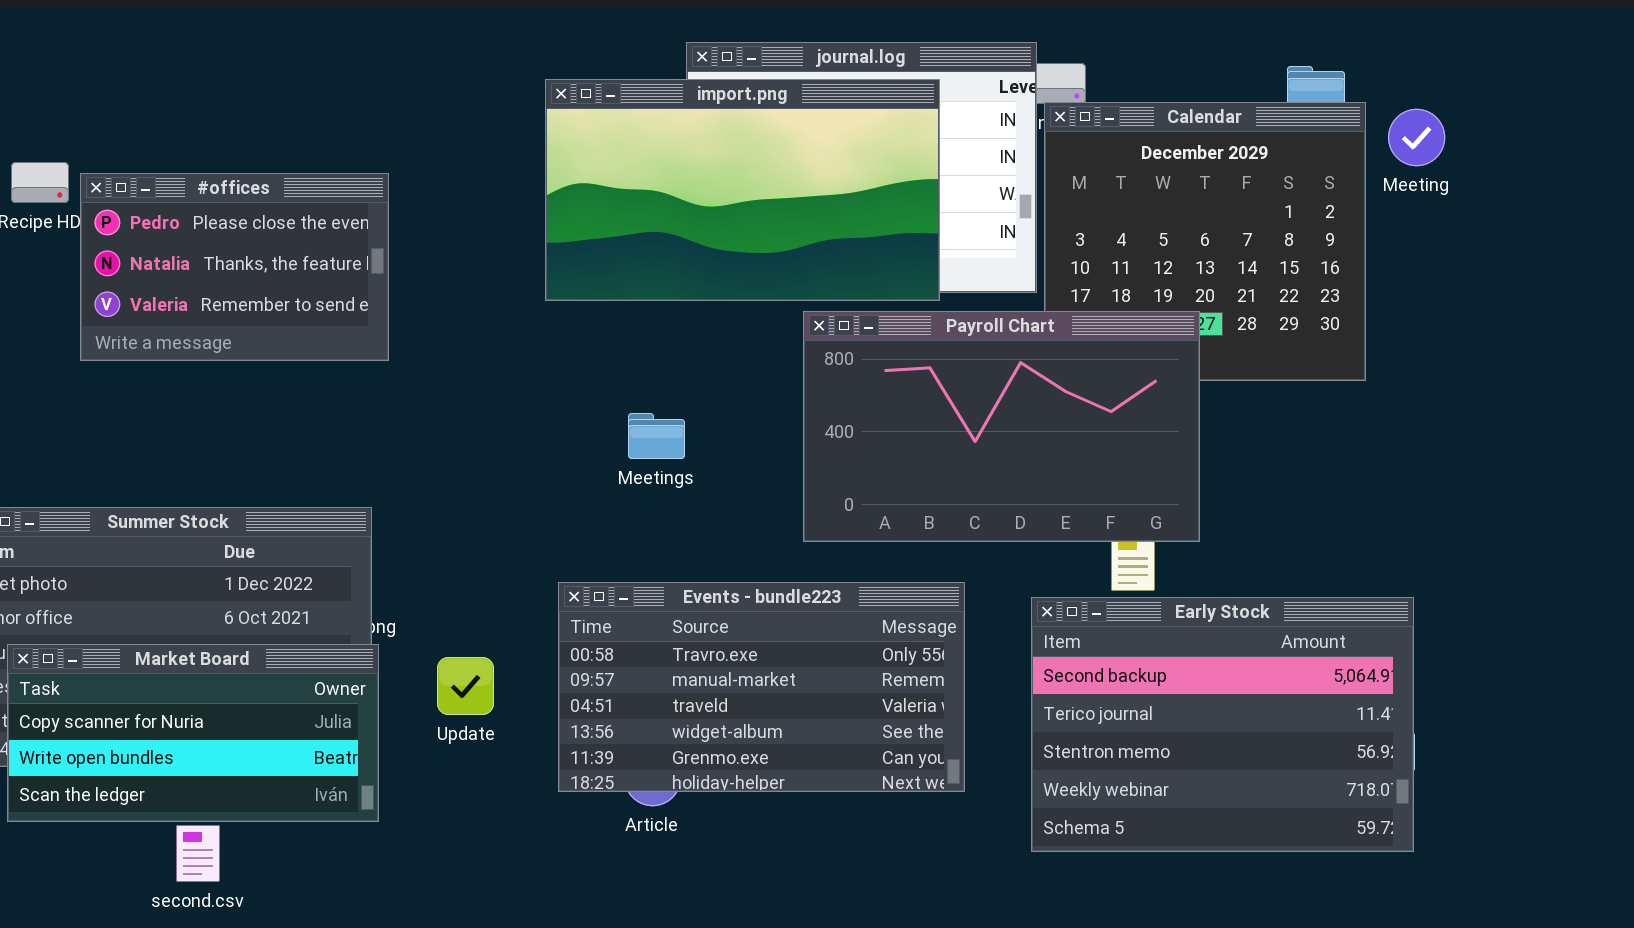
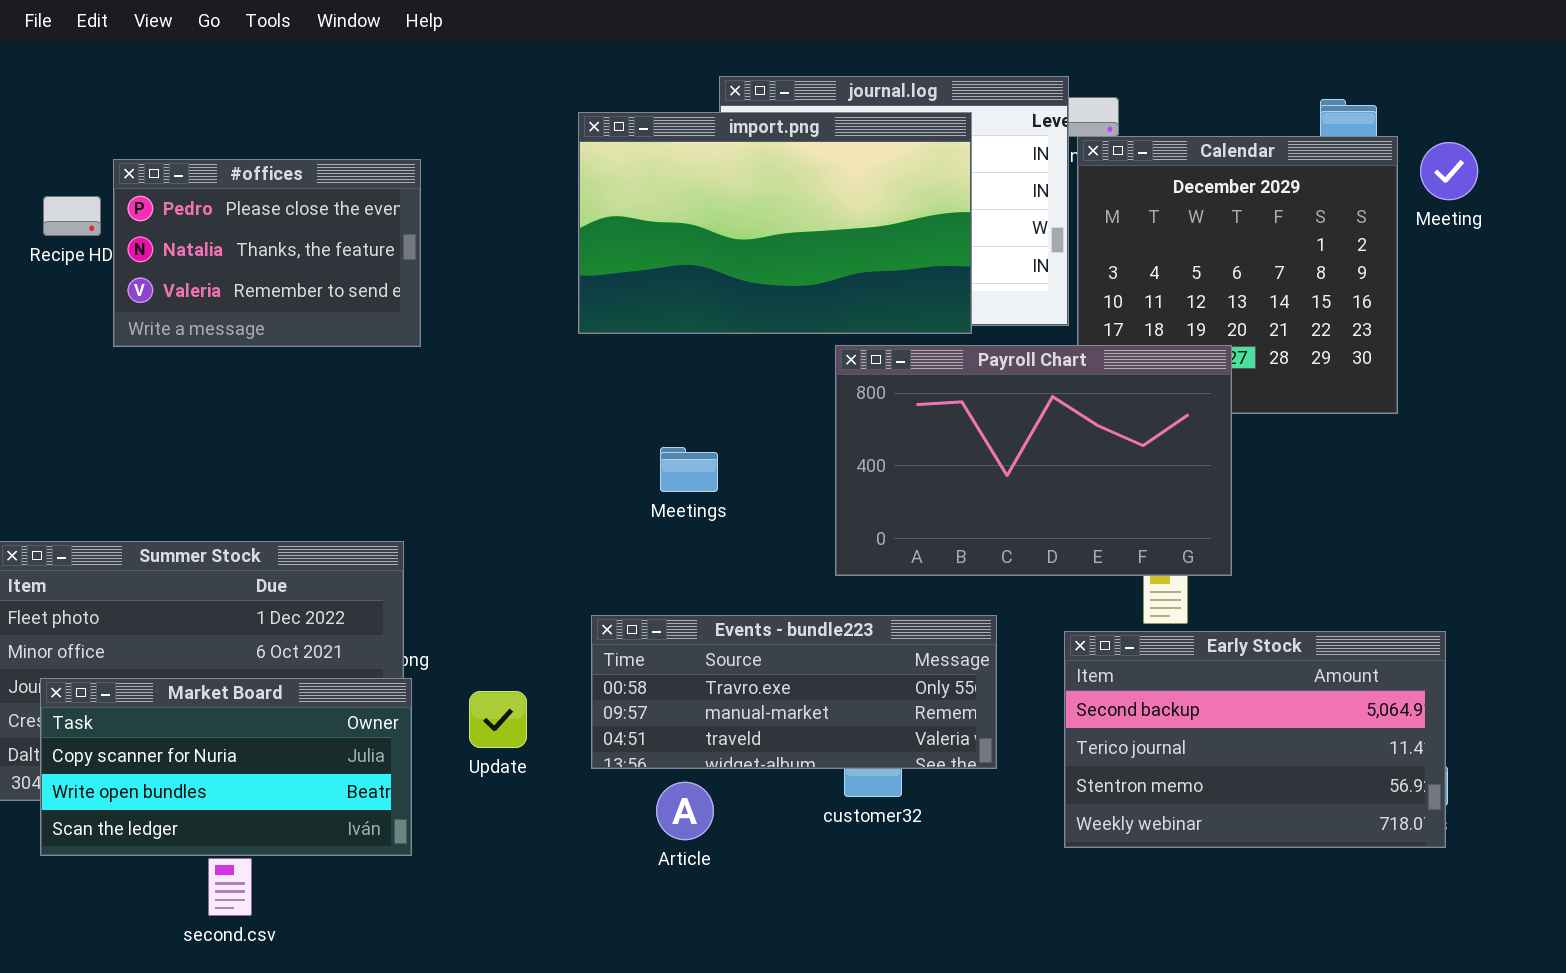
#offices: [80,173,389,361] -> [113,159,421,347], moved
Events - bundle223: [558,582,965,792] -> [591,615,997,769], resized
Early Stock: [1031,597,1414,852] -> [1064,631,1446,848], resized

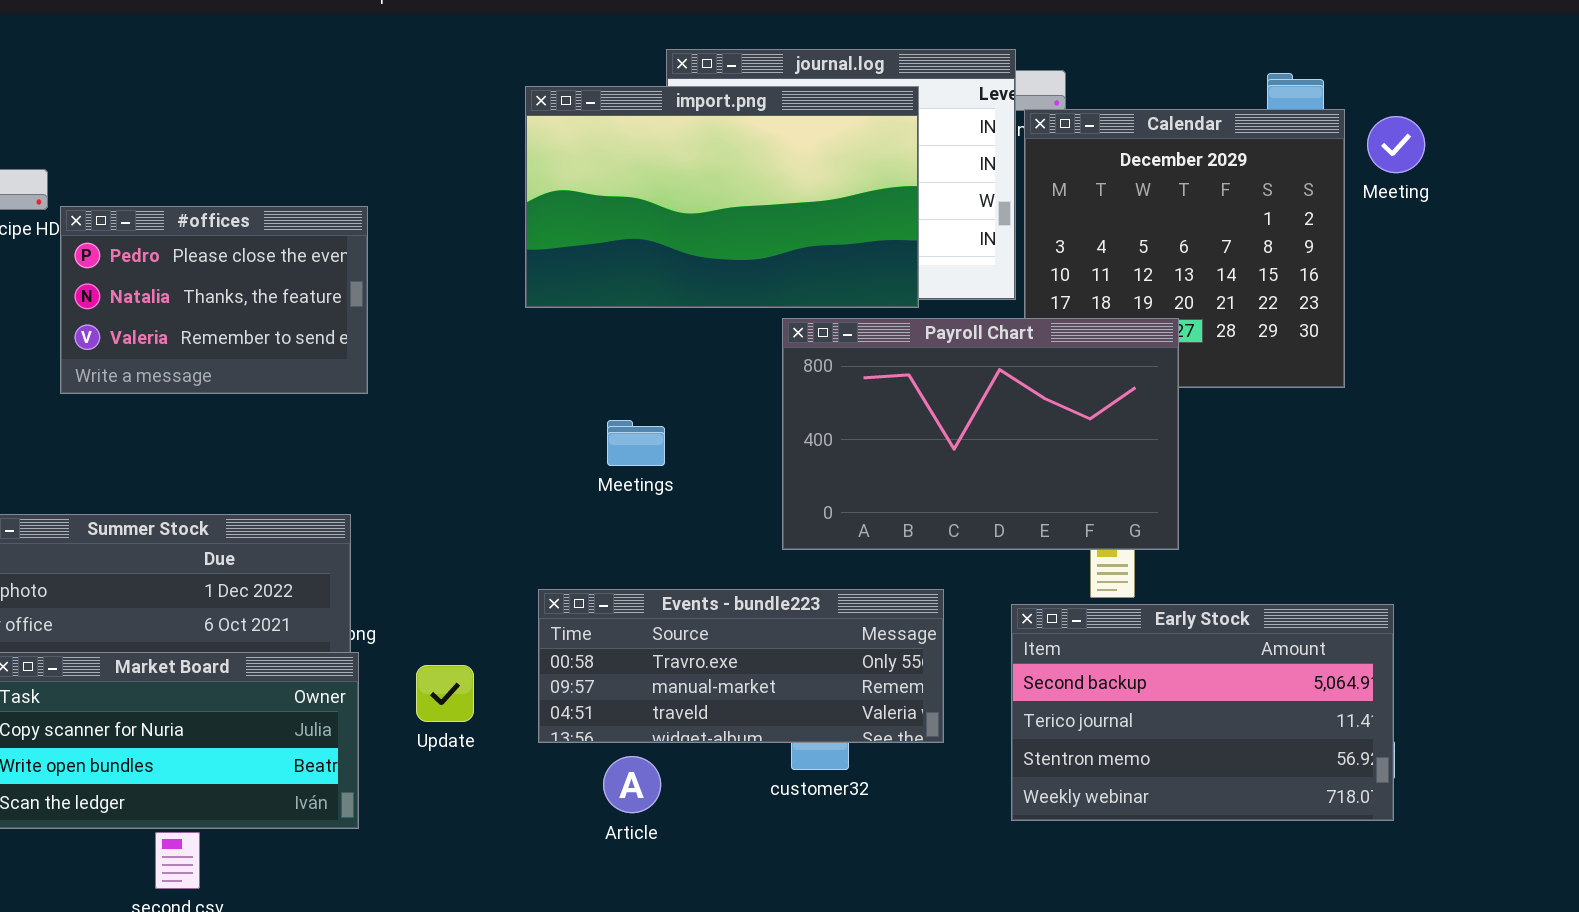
#offices: [113,159,421,347] -> [60,206,368,394], moved

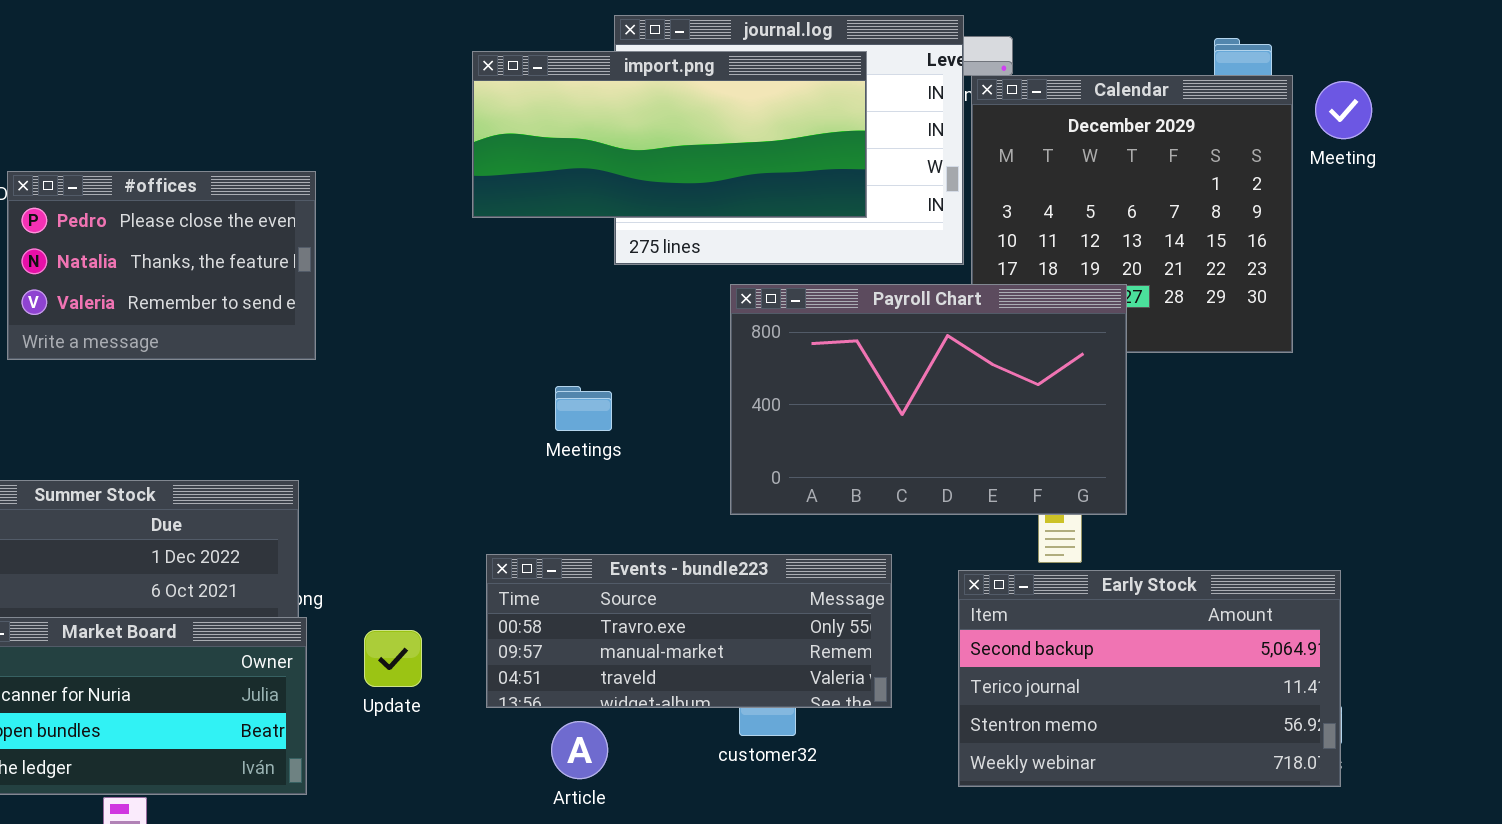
import.png: [525,86,919,308] -> [472,51,867,218], resized

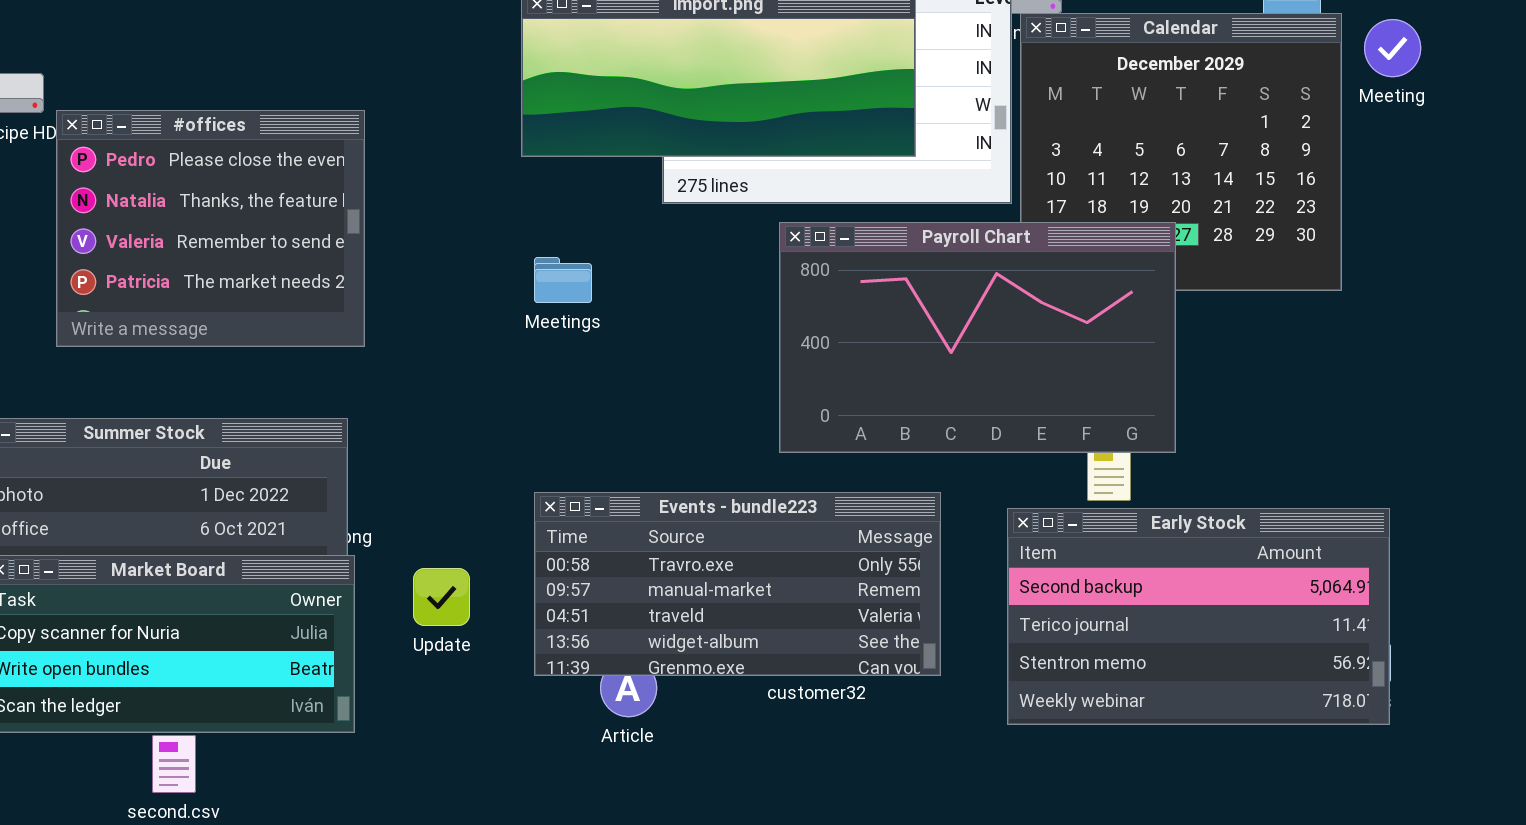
#offices: [7,171,316,360] -> [56,110,365,347], resized
Meetings: [555,386,612,431] -> [534,257,592,303], moved
Events - bundle223: [486,554,892,708] -> [534,492,941,676], resized

